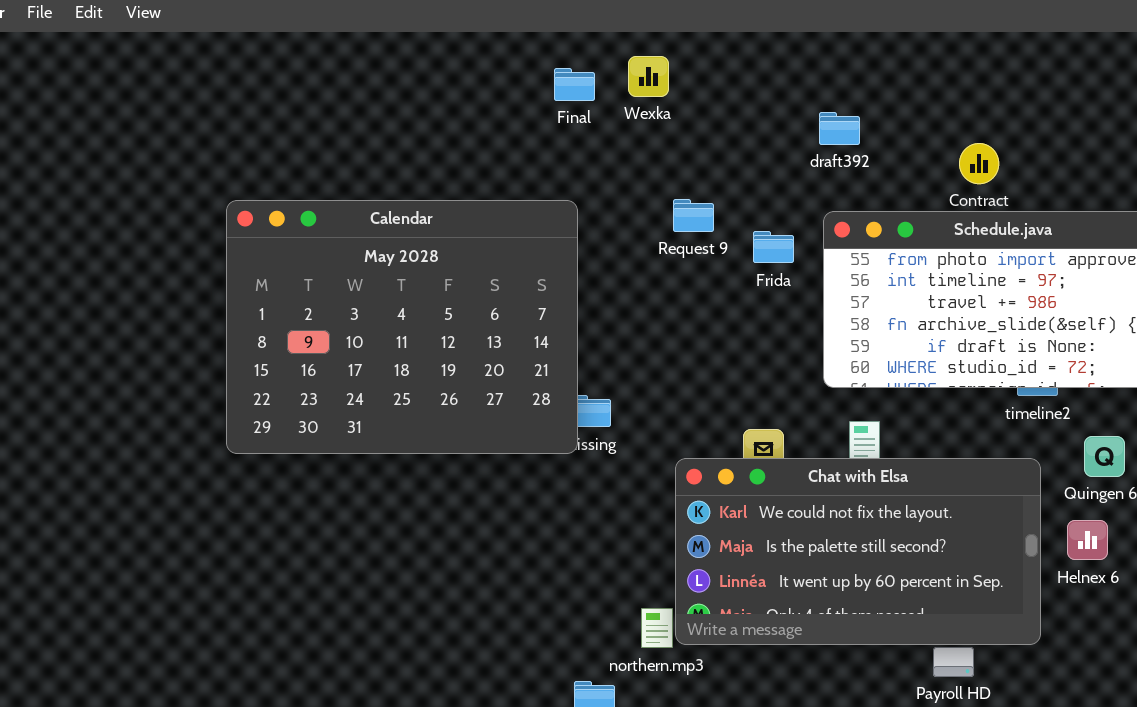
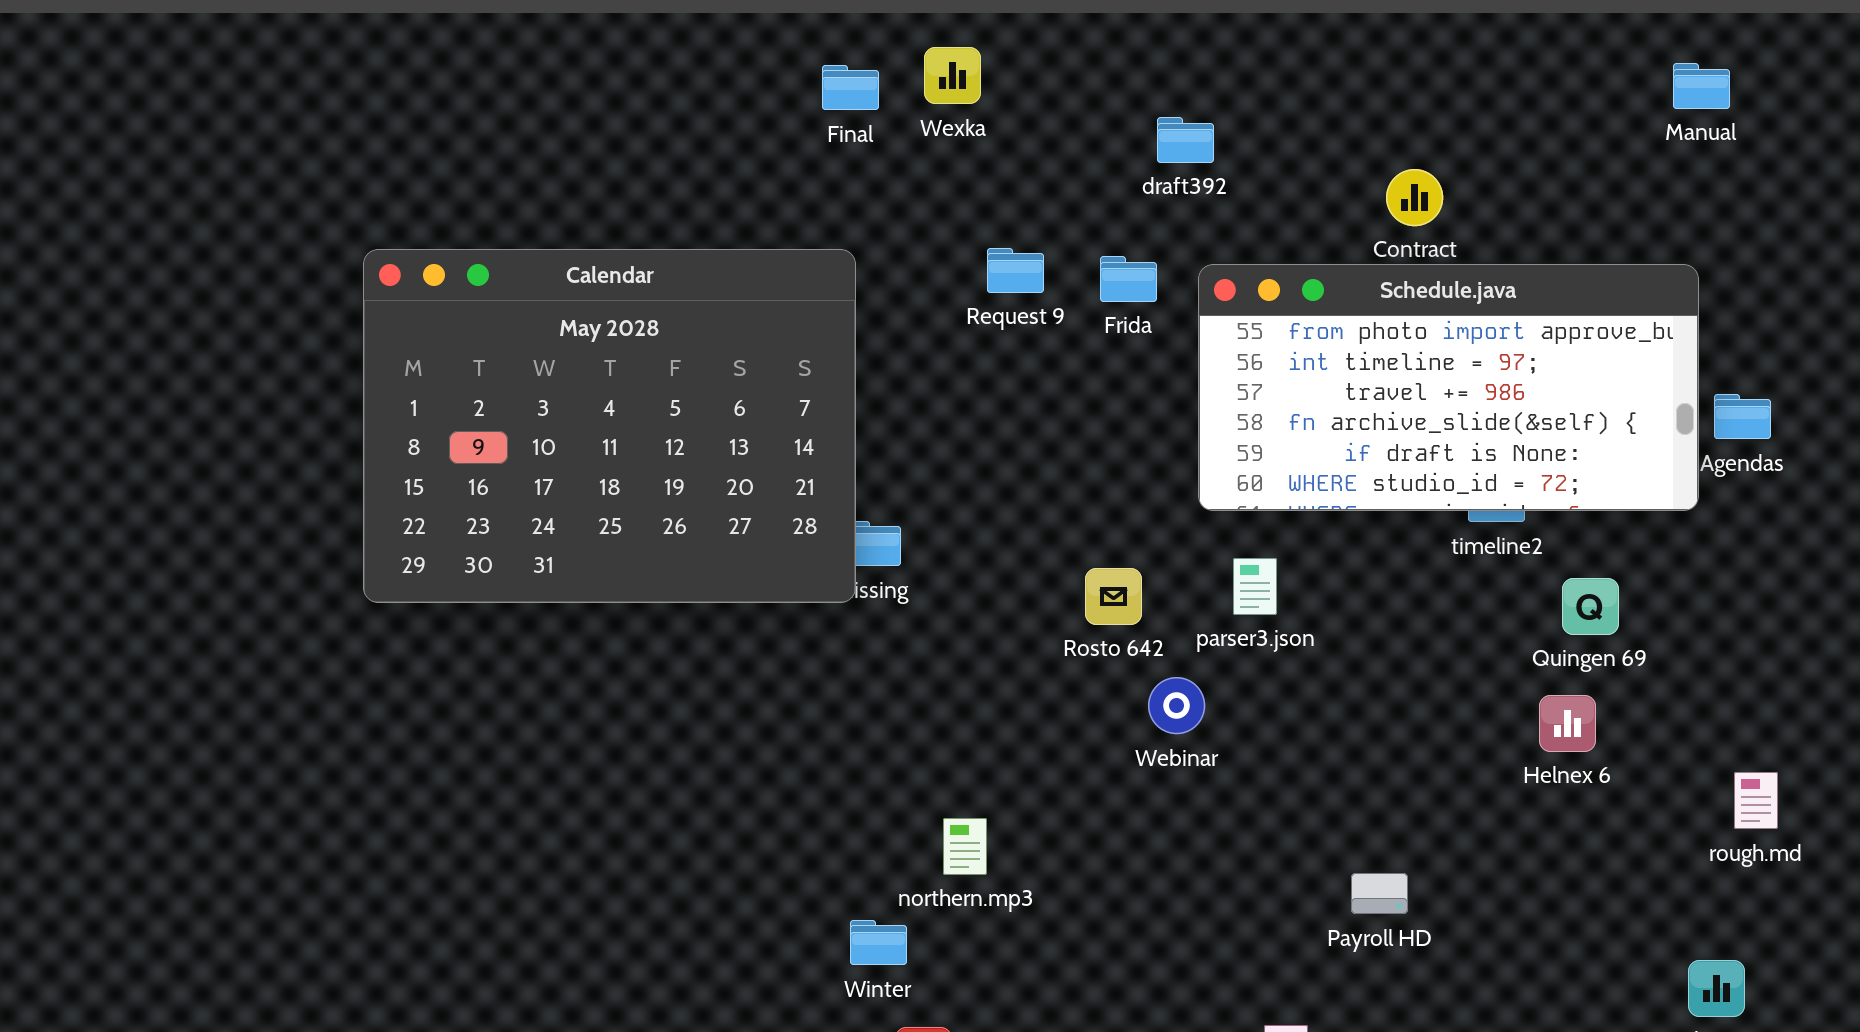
draft392: [819,112,860,145] -> [1157,117,1214,163], moved
Frida: [753,231,794,263] -> [1100,256,1157,302], moved
Chat with Elsa: [675,458,1041,645] -> none, closed

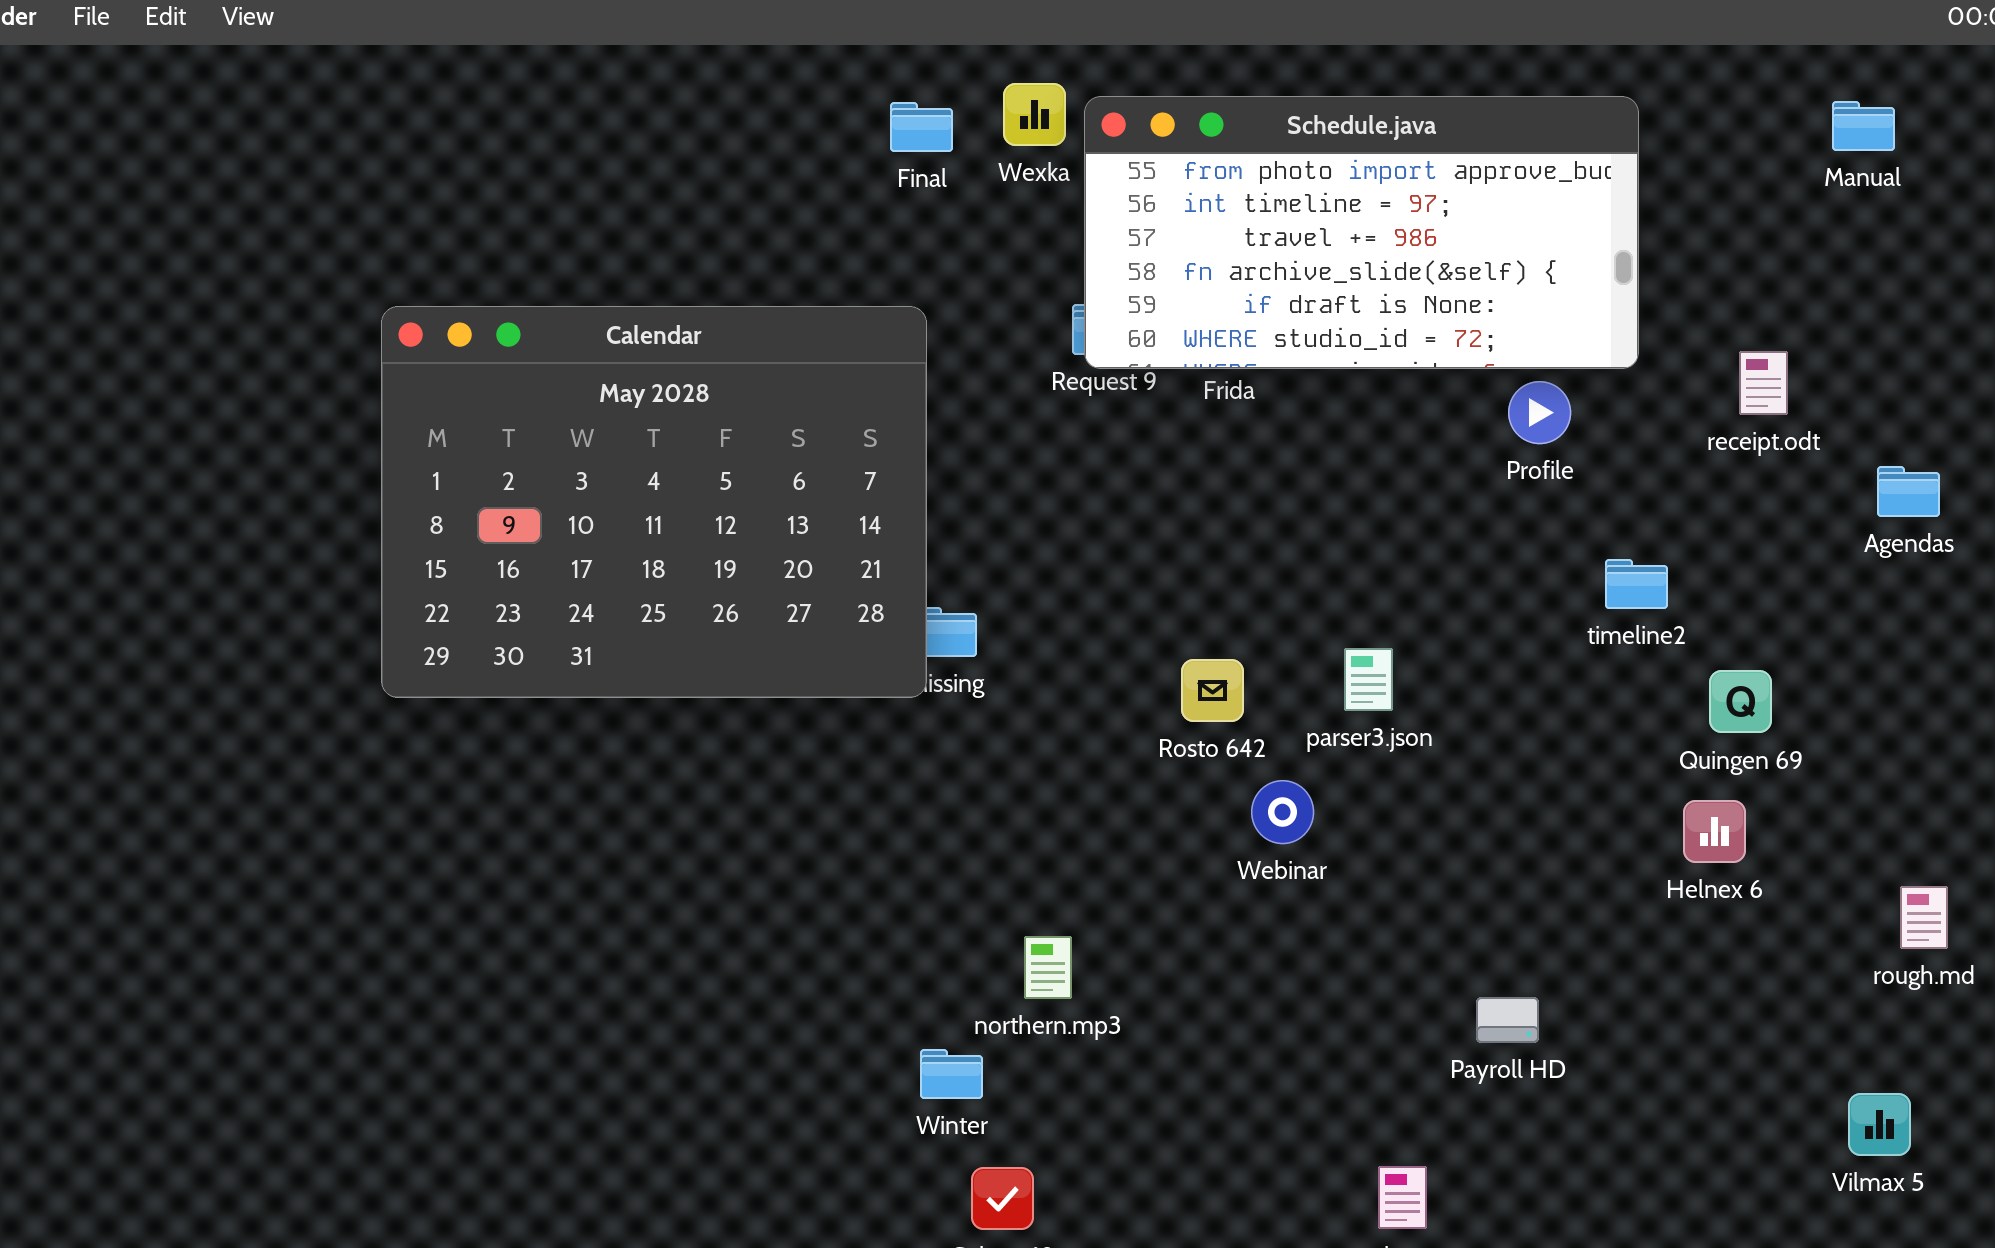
Schedule.java: [1198,264,1699,511] -> [1084,96,1639,369], moved

